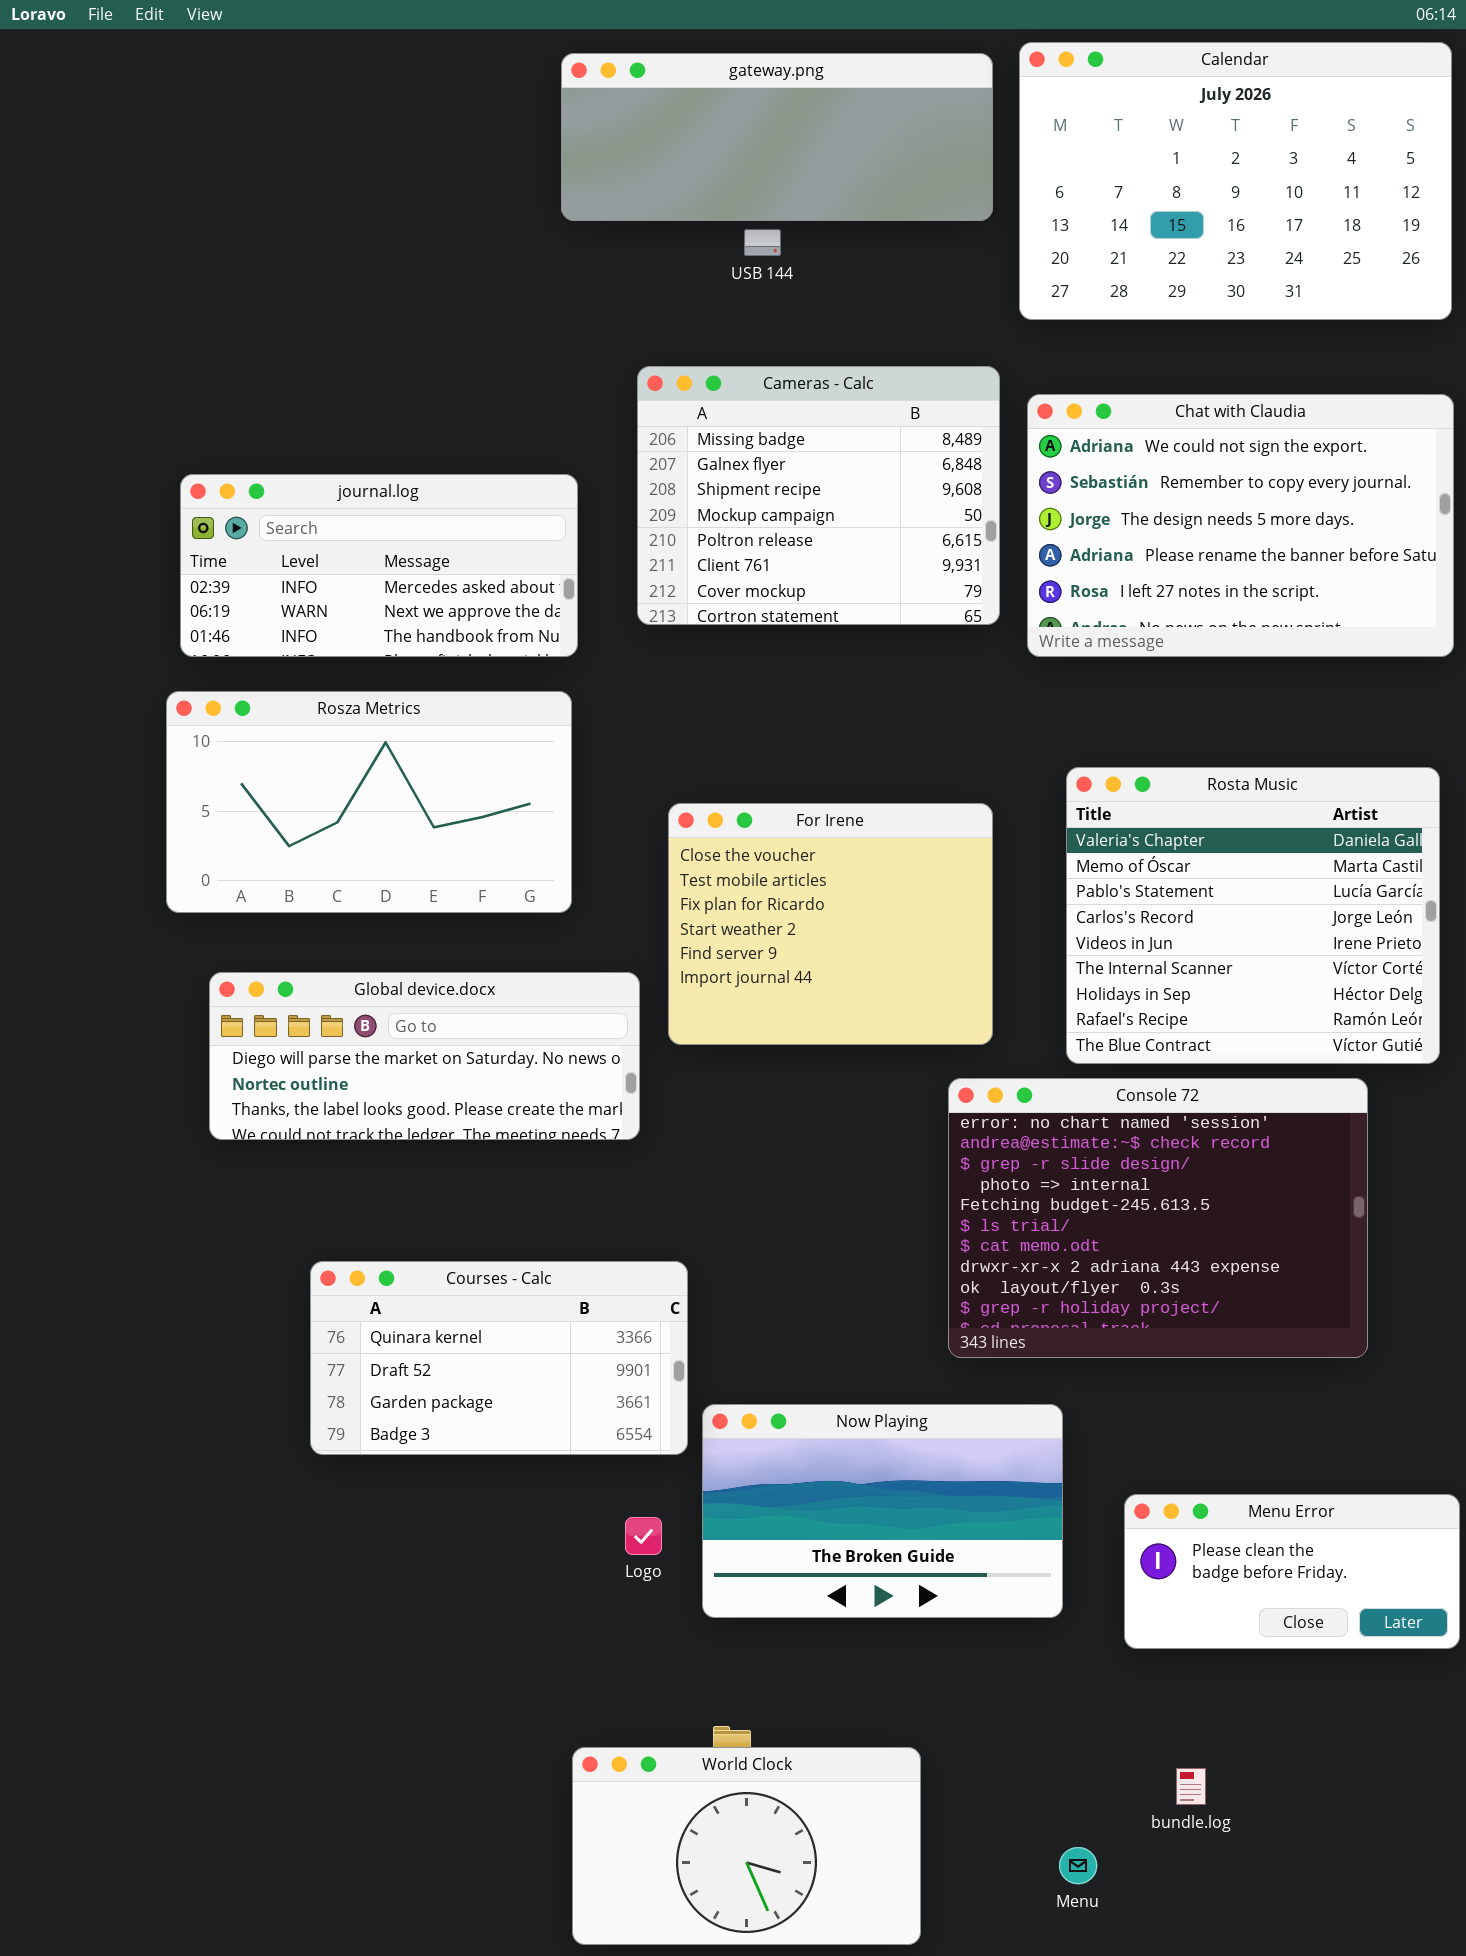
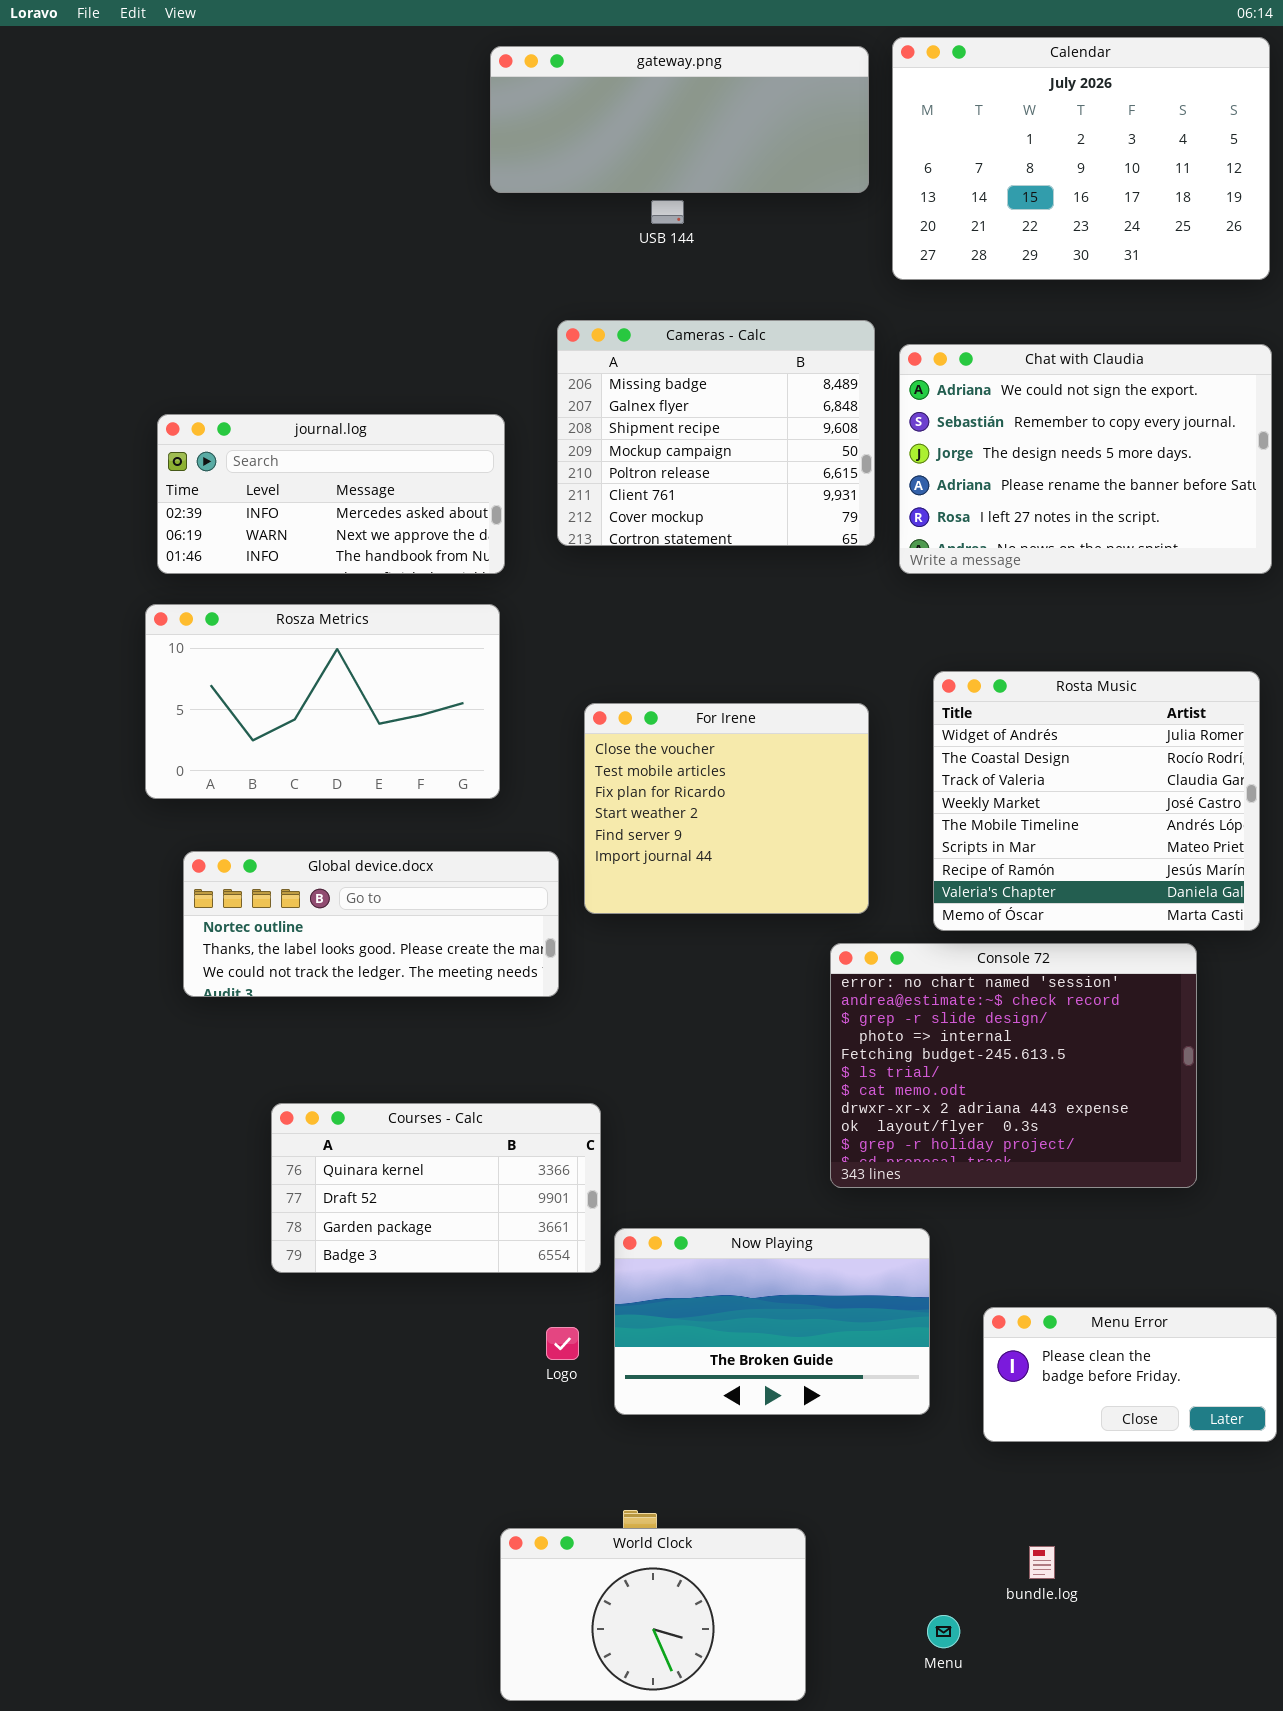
Rosta Music: [1066,767,1440,1064] -> [933,671,1260,931], scrolled up 7 rows
Global device.docx: [209,972,640,1140] -> [183,851,559,997], scrolled down 1 row

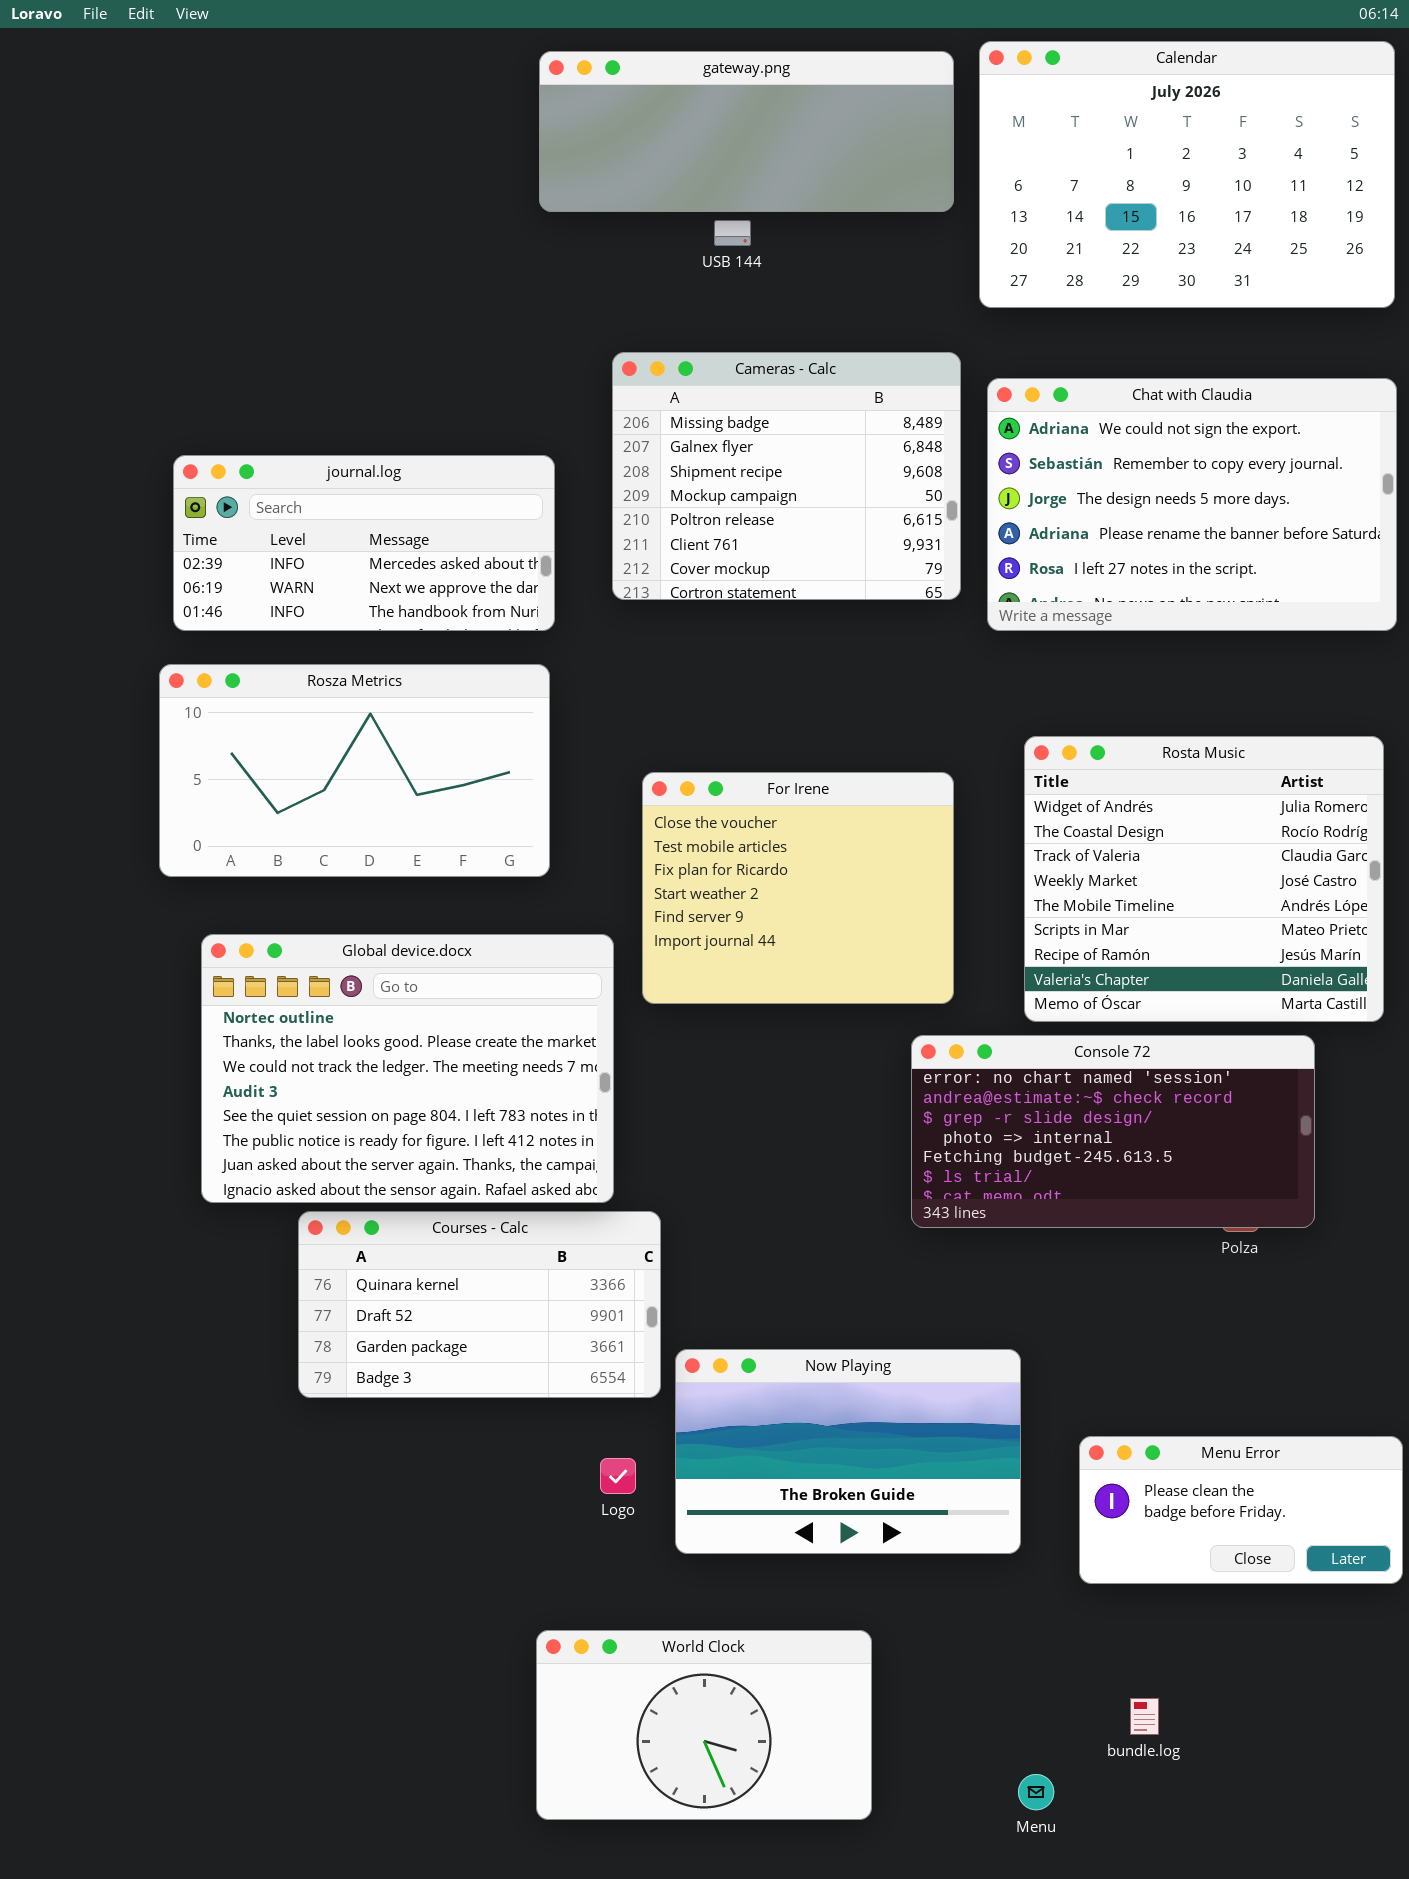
Global device.docx: [183,851,559,997] -> [201,934,614,1203], resized
Console 72: [830,943,1197,1188] -> [911,1035,1315,1228], resized
World Clock: [500,1528,806,1701] -> [536,1630,872,1820], moved

